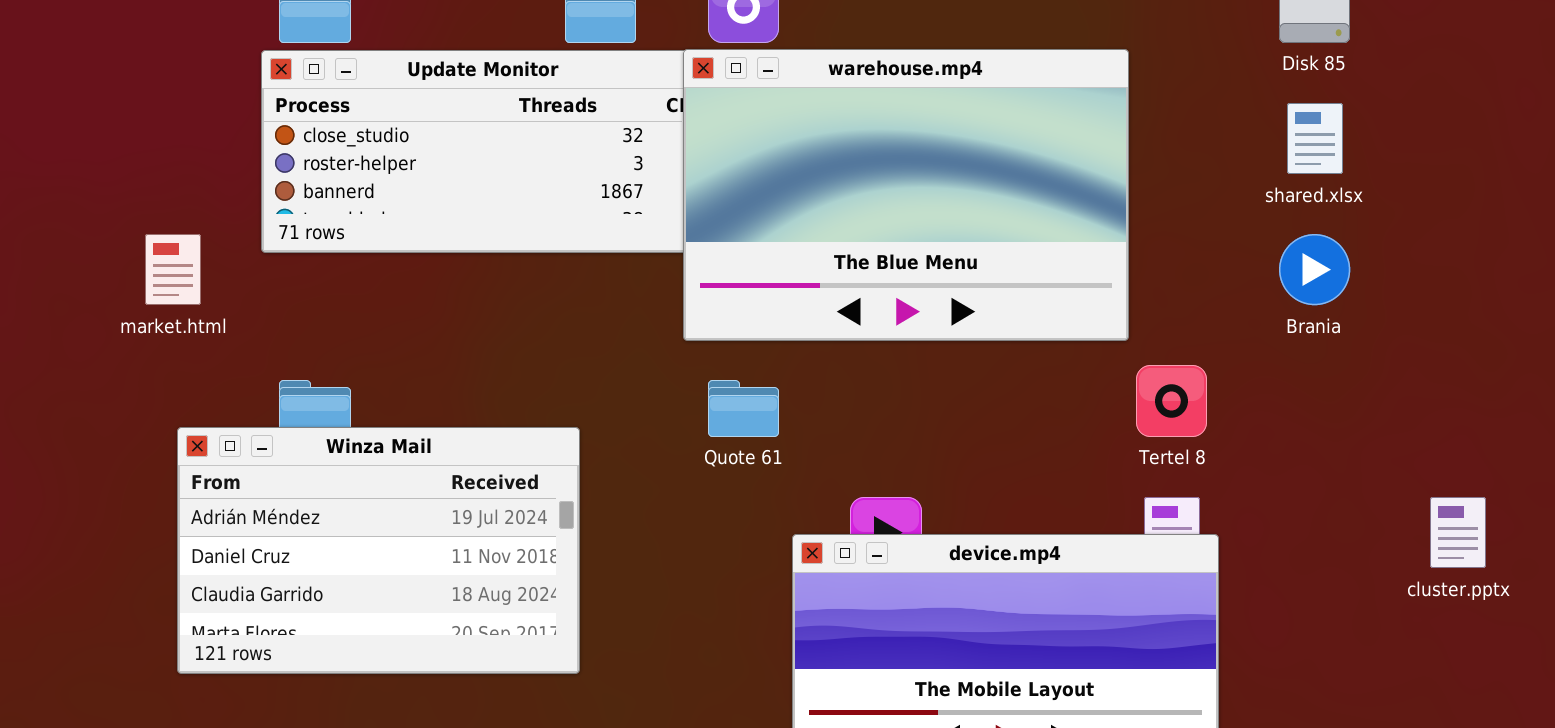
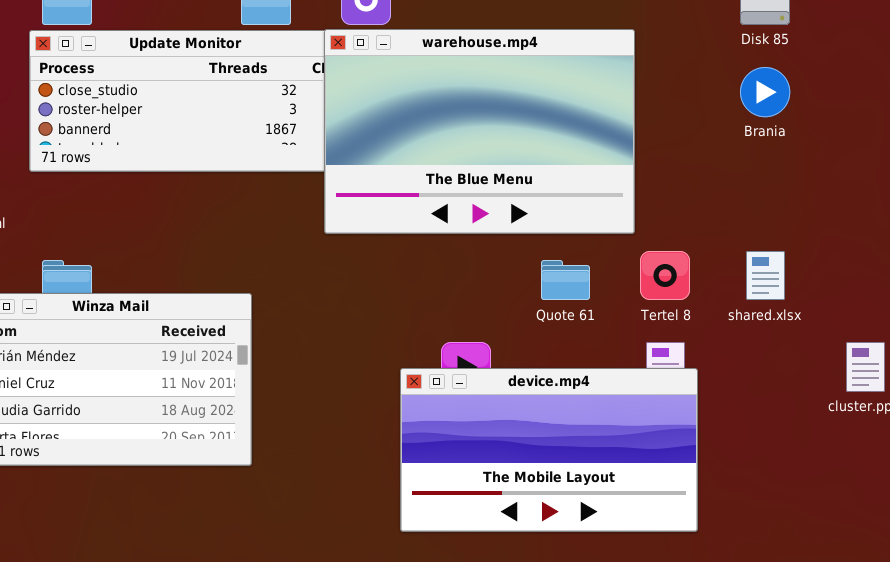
shared.xlsx: [1287,103,1343,174] -> [746,251,785,300], moved
Brania: [1279,234,1350,305] -> [740,67,790,117], moved
Quote 61: [708,380,779,437] -> [541,260,590,300], moved

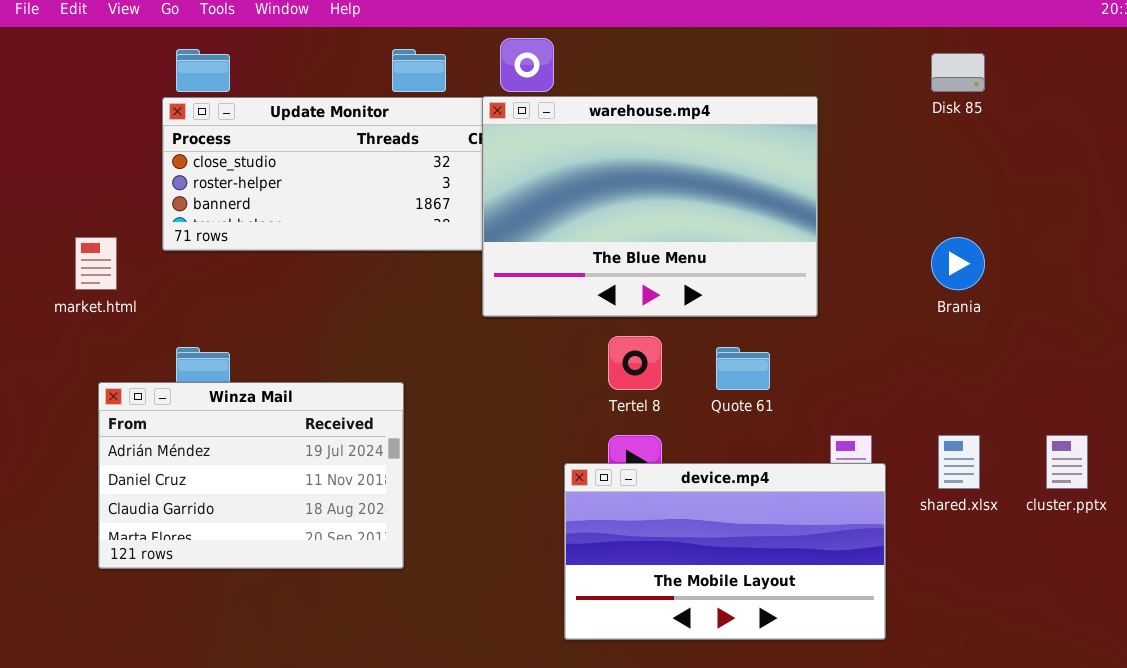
Brania: [740,67,790,117] -> [931,237,985,290], moved
Tertel 8: [640,251,690,300] -> [608,336,662,390], moved
shared.xlsx: [746,251,785,300] -> [938,435,980,489], moved

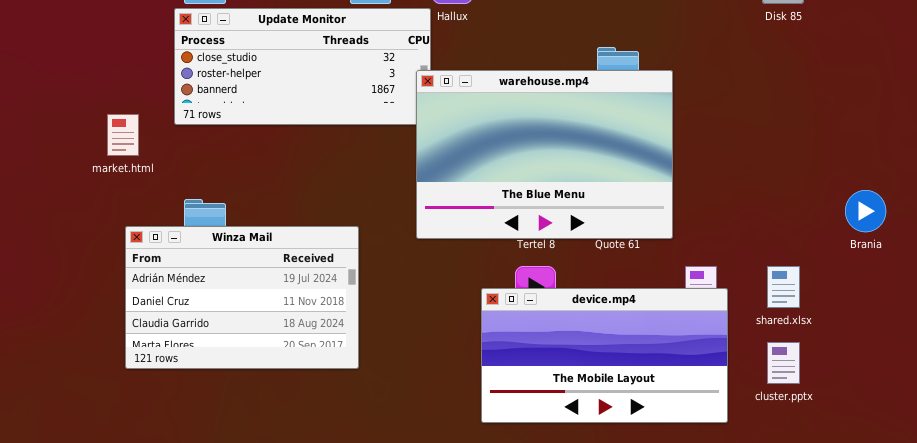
warehouse.mp4: [482,96,818,317] -> [416,70,673,239], moved
Brania: [931,237,985,290] -> [845,190,886,232], moved
cluster.pptx: [1046,435,1088,489] -> [767,342,800,384], moved

